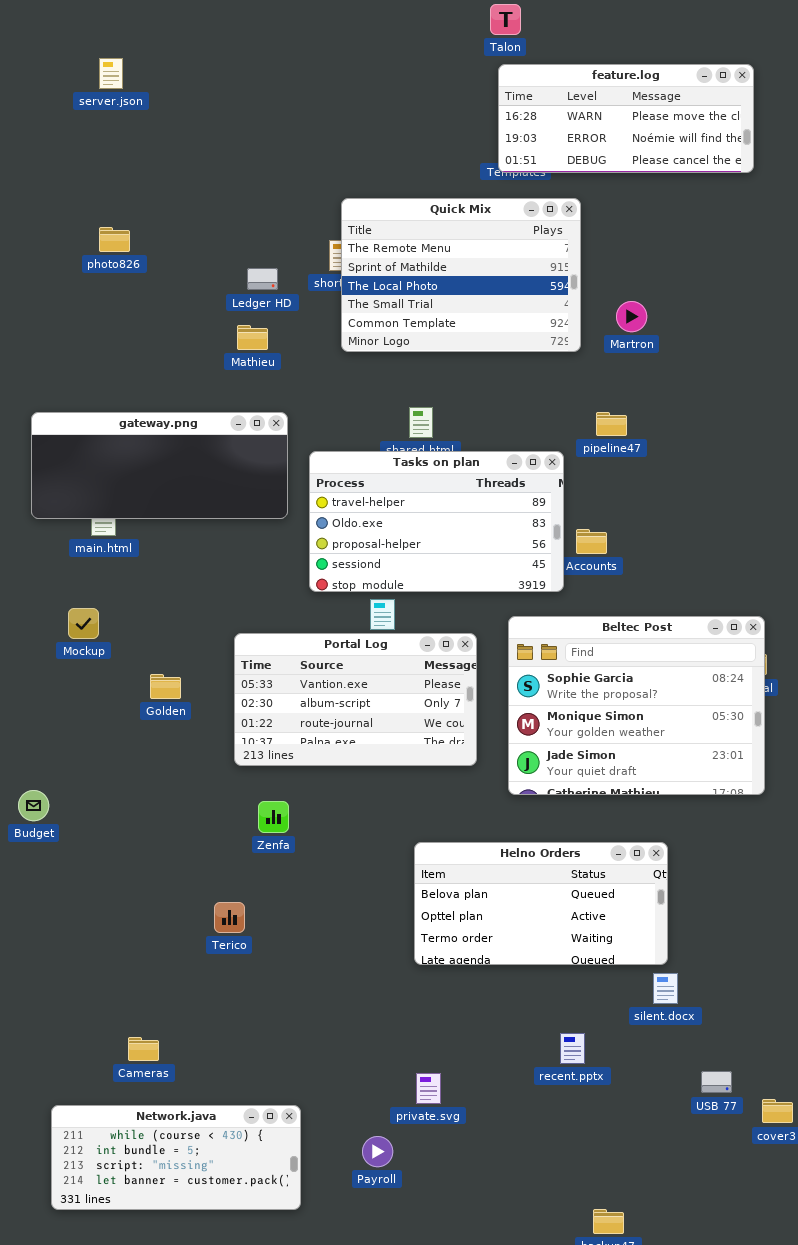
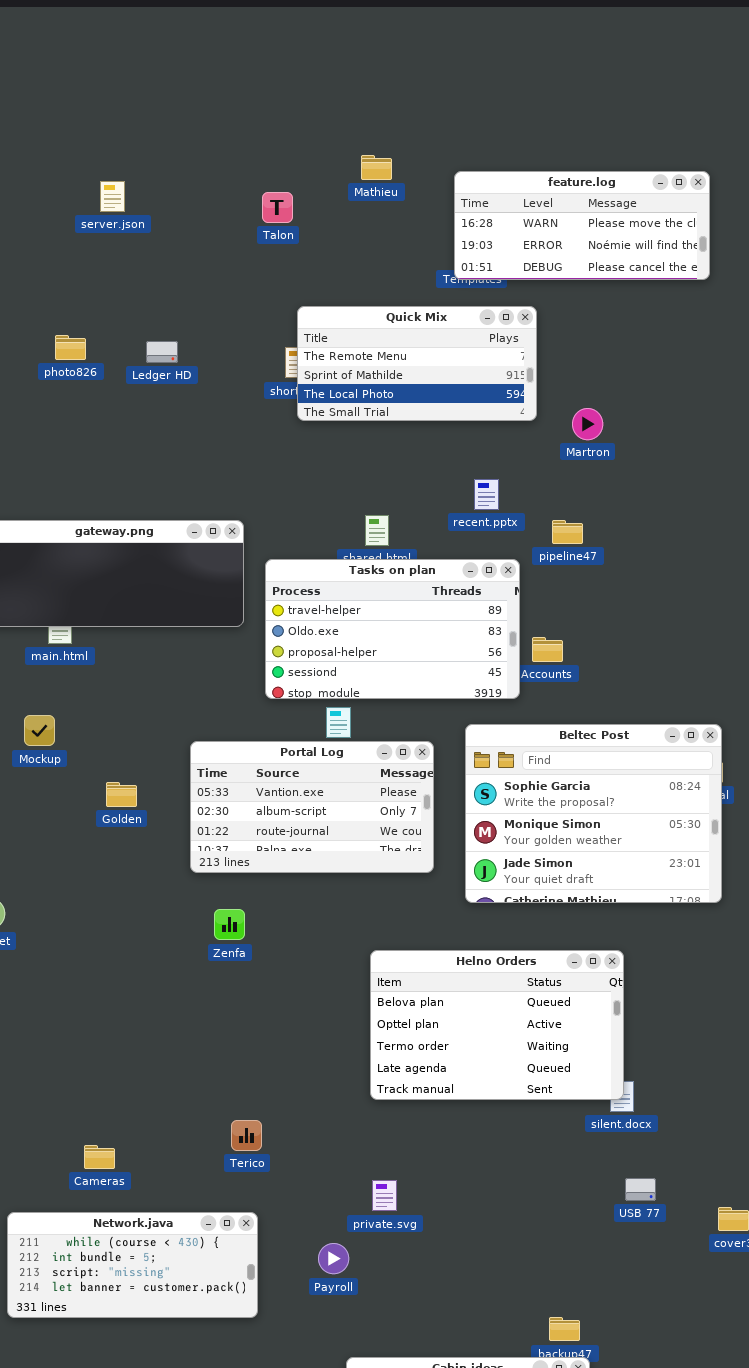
Talon: [490,4,521,35] -> [262,192,293,223], moved
server.json: [99,58,123,89] -> [100,181,125,212], moved
Quick Mix: [341,198,581,352] -> [297,306,537,421], resized
Ledger HD: [247,268,278,290] -> [146,341,178,363], moved
Mathieu: [237,325,268,350] -> [361,155,392,180], moved
Helno Orders: [414,842,668,965] -> [370,950,624,1100], resized
Terico: [214,902,245,933] -> [231,1120,262,1151], moved
recent.pptx: [560,1033,585,1064] -> [474,479,499,510], moved
USB 77: [701,1071,732,1093] -> [625,1178,656,1201], moved

